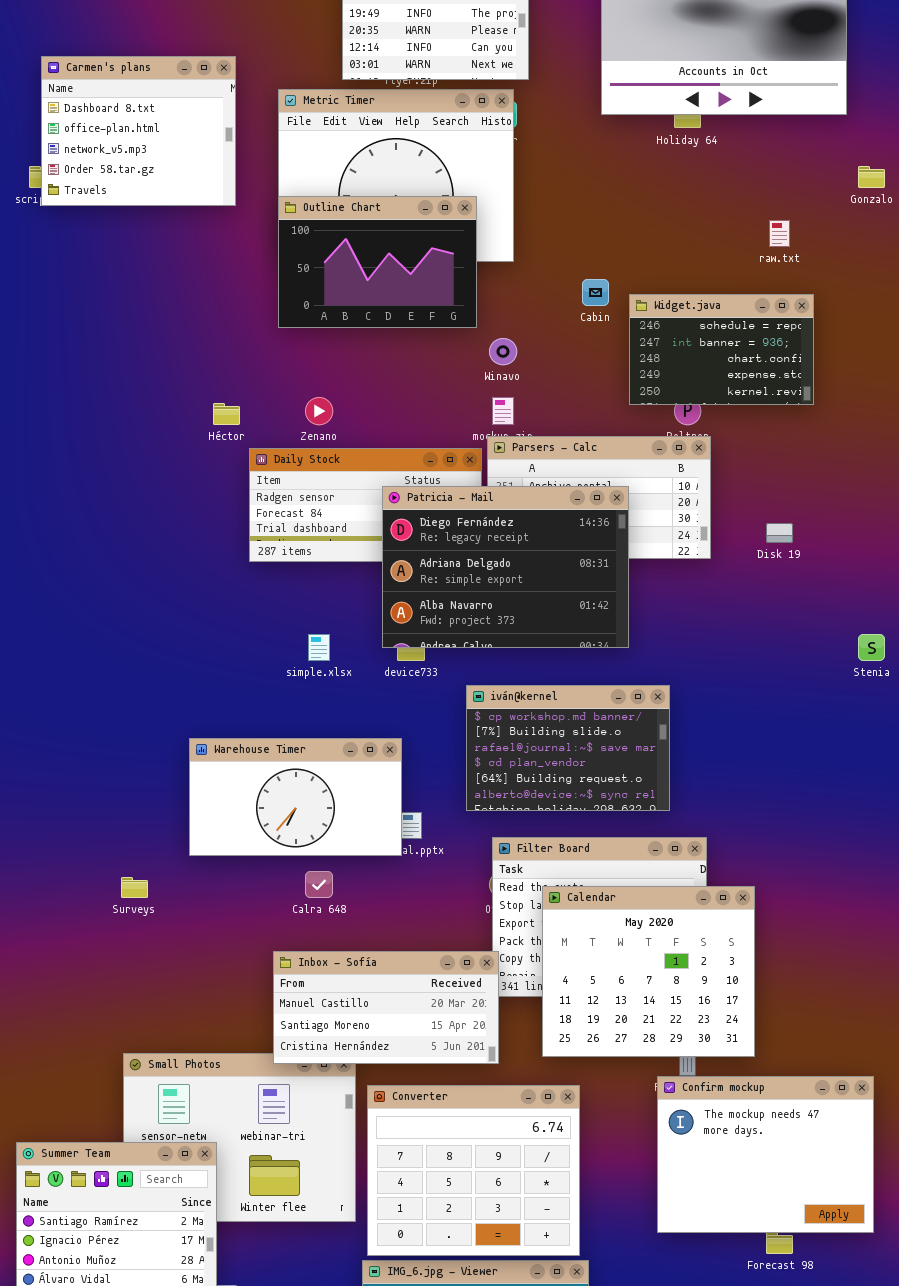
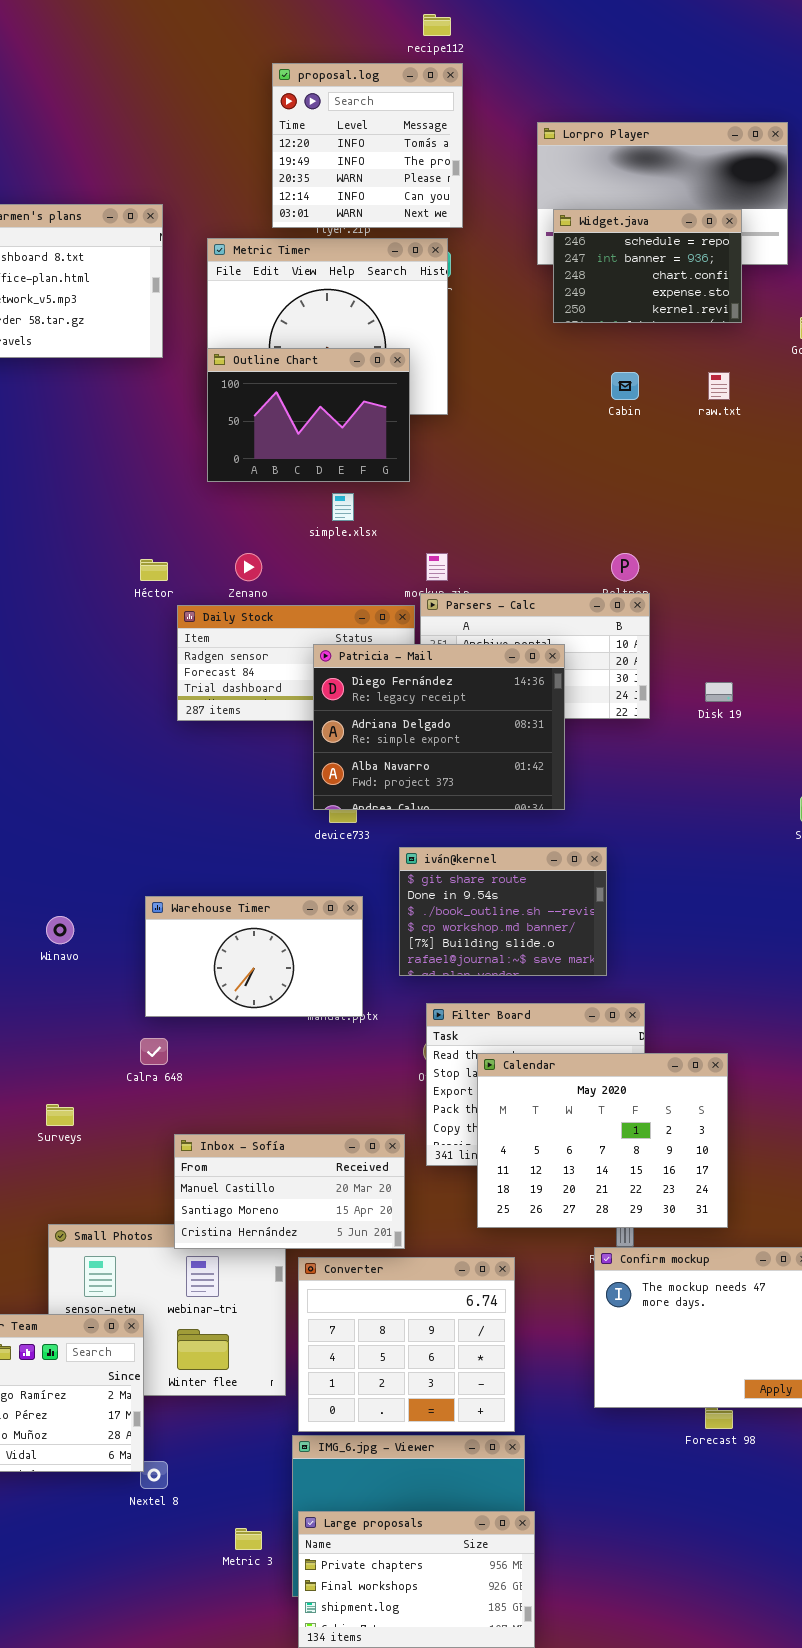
Cabin: [582,279,609,306] -> [611,372,639,400], moved
Widget.java: [629,294,814,405] -> [553,209,742,323], moved
Winavo: [489,338,517,365] -> [46,916,74,944], moved
simple.xlsx: [308,634,330,661] -> [332,493,354,521], moved
iván@kernel: [466,685,670,811] -> [399,847,607,976], scrolled up 3 rows
Warehouse Timer: [189,738,402,856] -> [145,896,363,1017], moved
Calra 648: [305,871,333,898] -> [140,1038,168,1065], moved
Surveys: [121,877,148,898] -> [46,1104,74,1126], moved
Calendar: [542,886,755,1057] -> [477,1053,728,1228], resized
Inbox - Sofía: [273,951,499,1064] -> [174,1134,405,1249], moved

